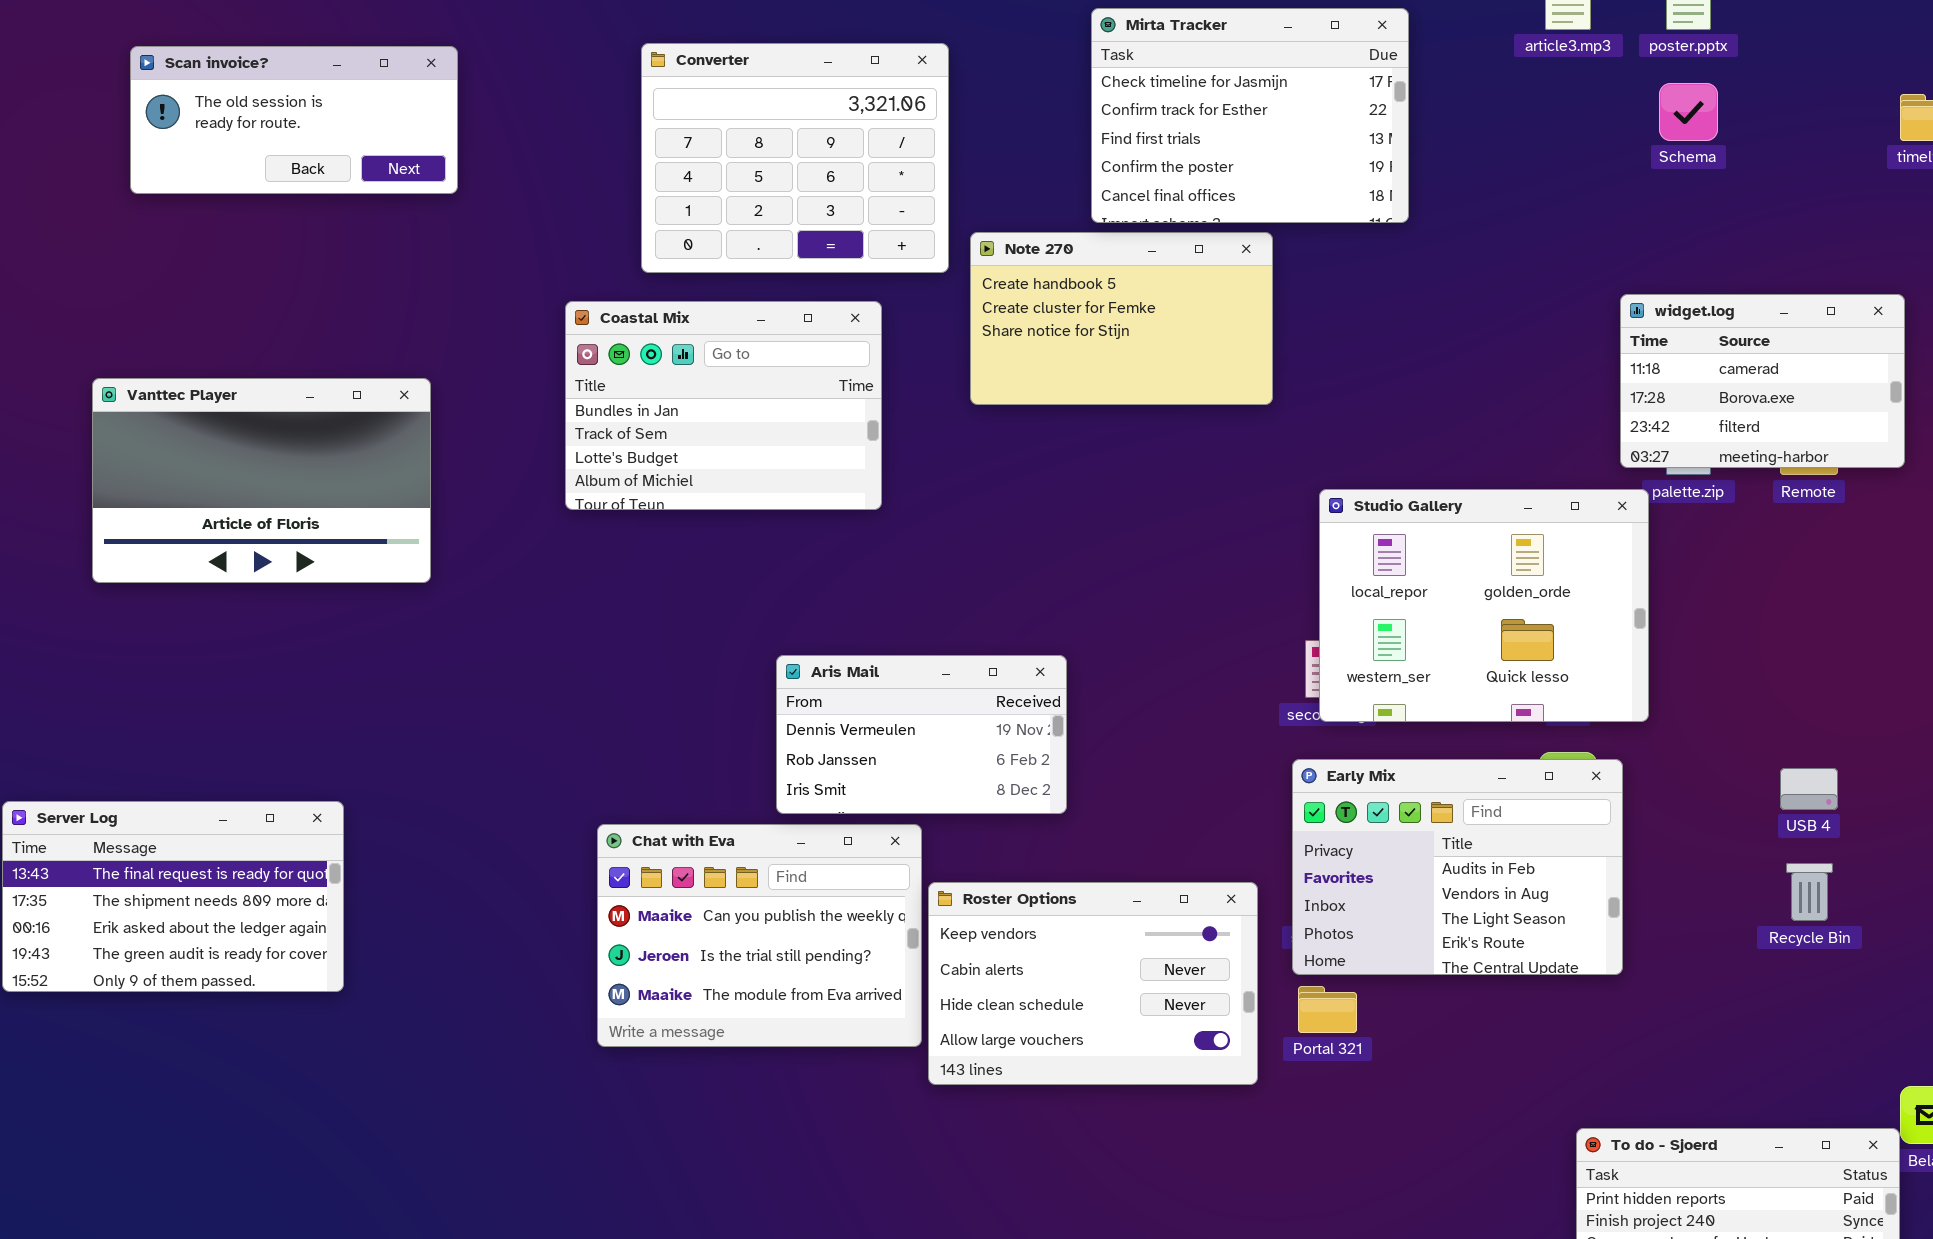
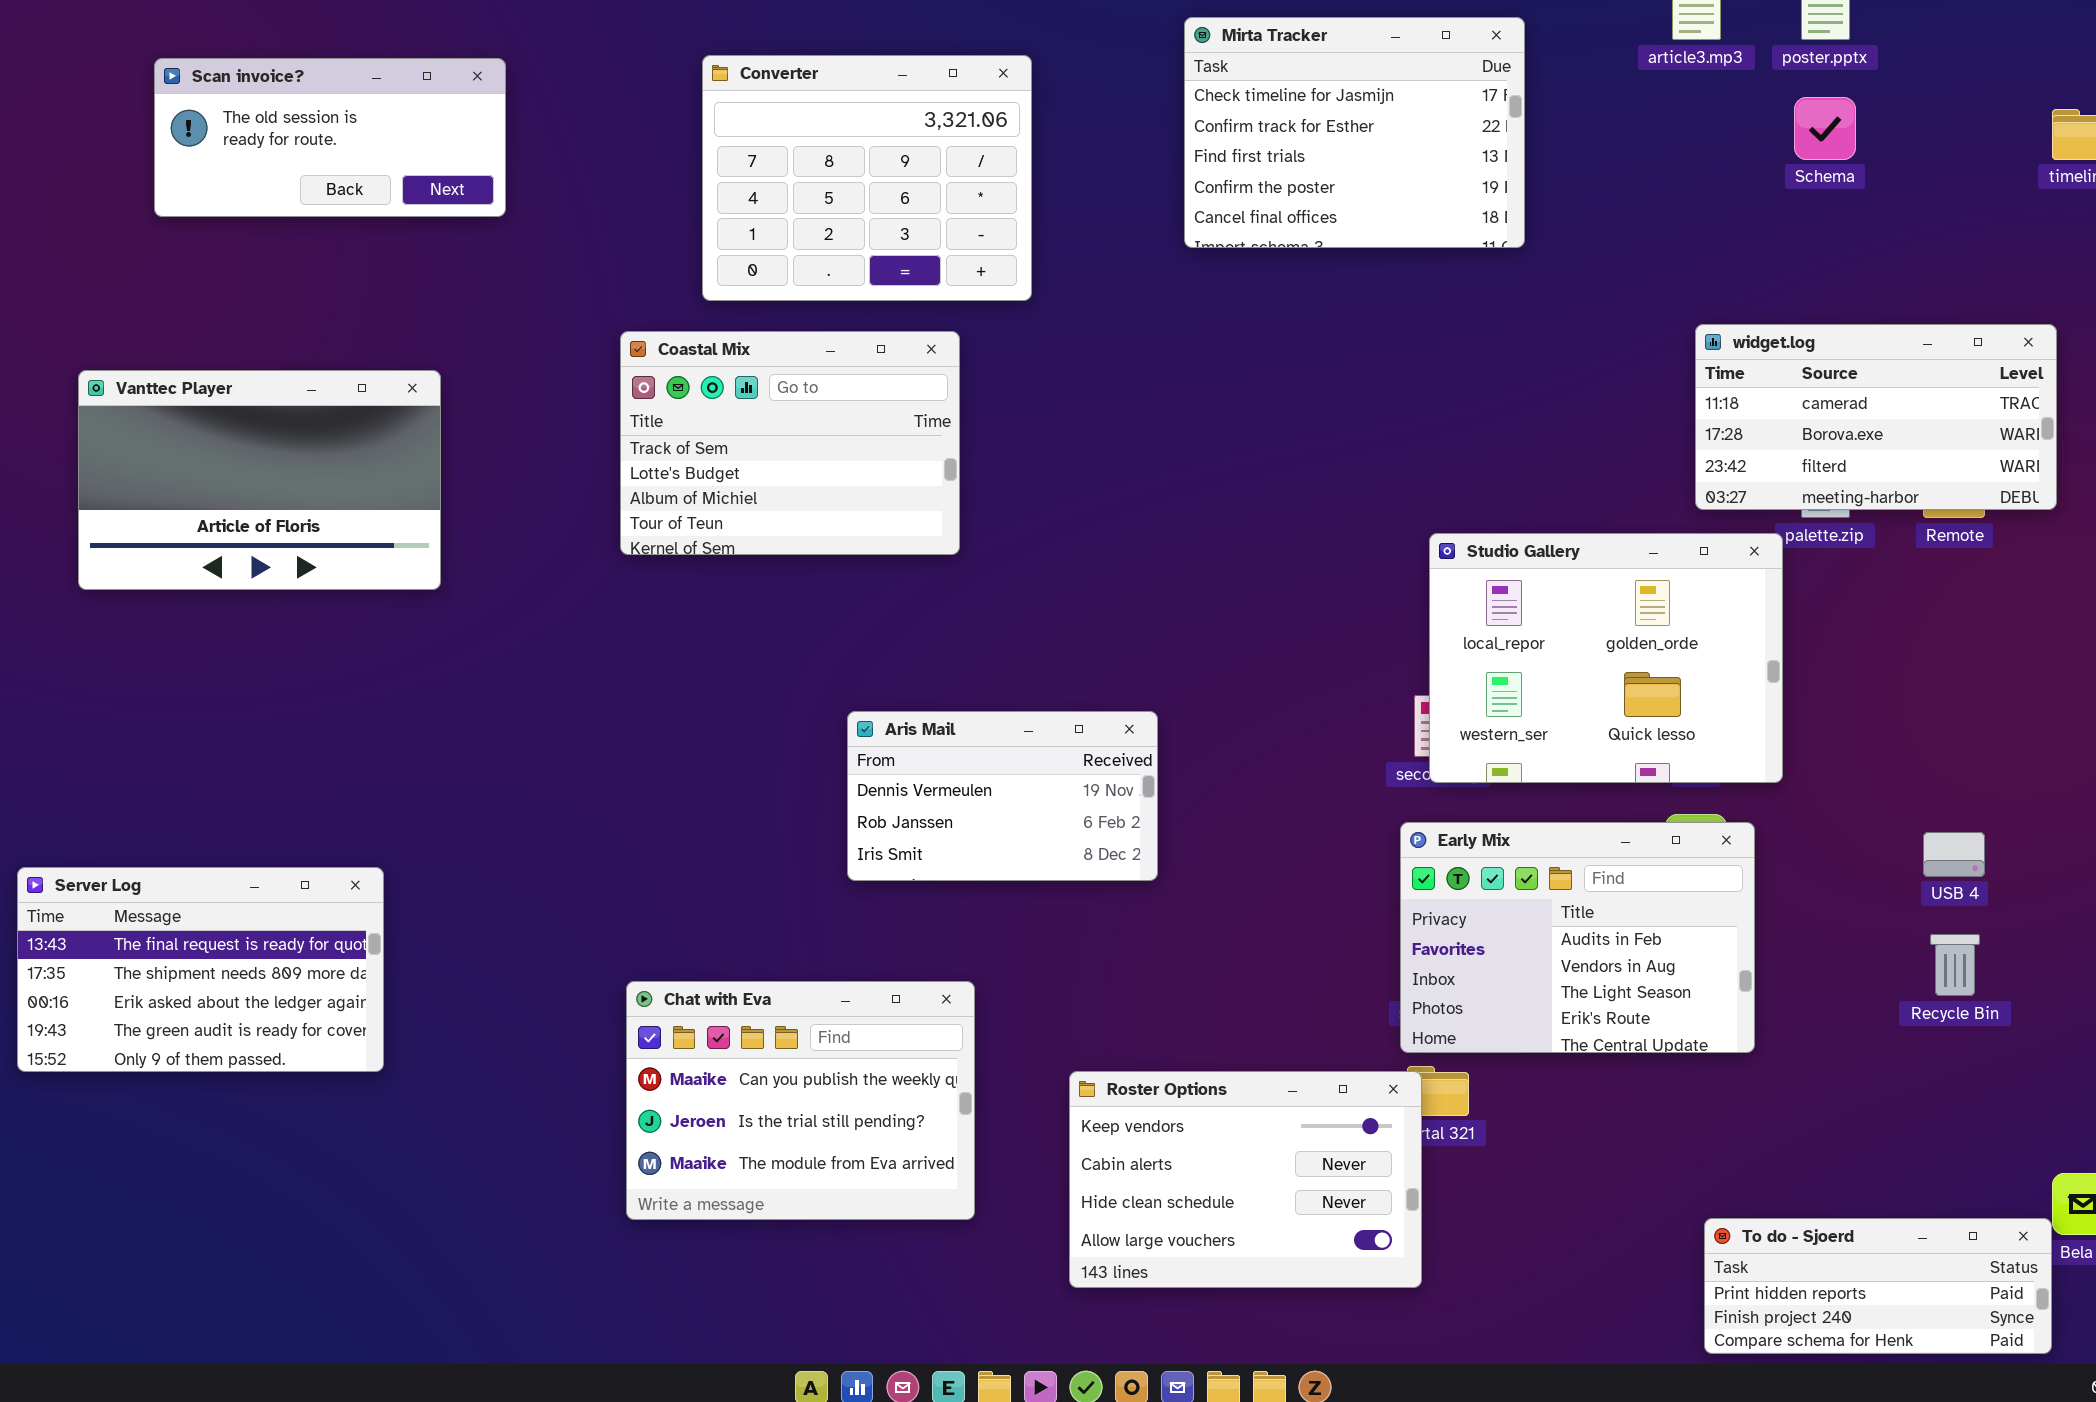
Note 270: [970,232,1273,405] -> none, closed
widget.log: [1620,294,1905,468] -> [1695,324,2057,510], resized
Coastal Mix: [565,301,882,510] -> [620,331,960,555], scrolled down 1 row
Vanttec Player: [92,378,431,583] -> [78,370,441,590], moved
Chat with Eva: [597,824,922,1047] -> [626,981,975,1220], moved
Roster Options: [928,882,1258,1085] -> [1069,1071,1422,1288], moved

